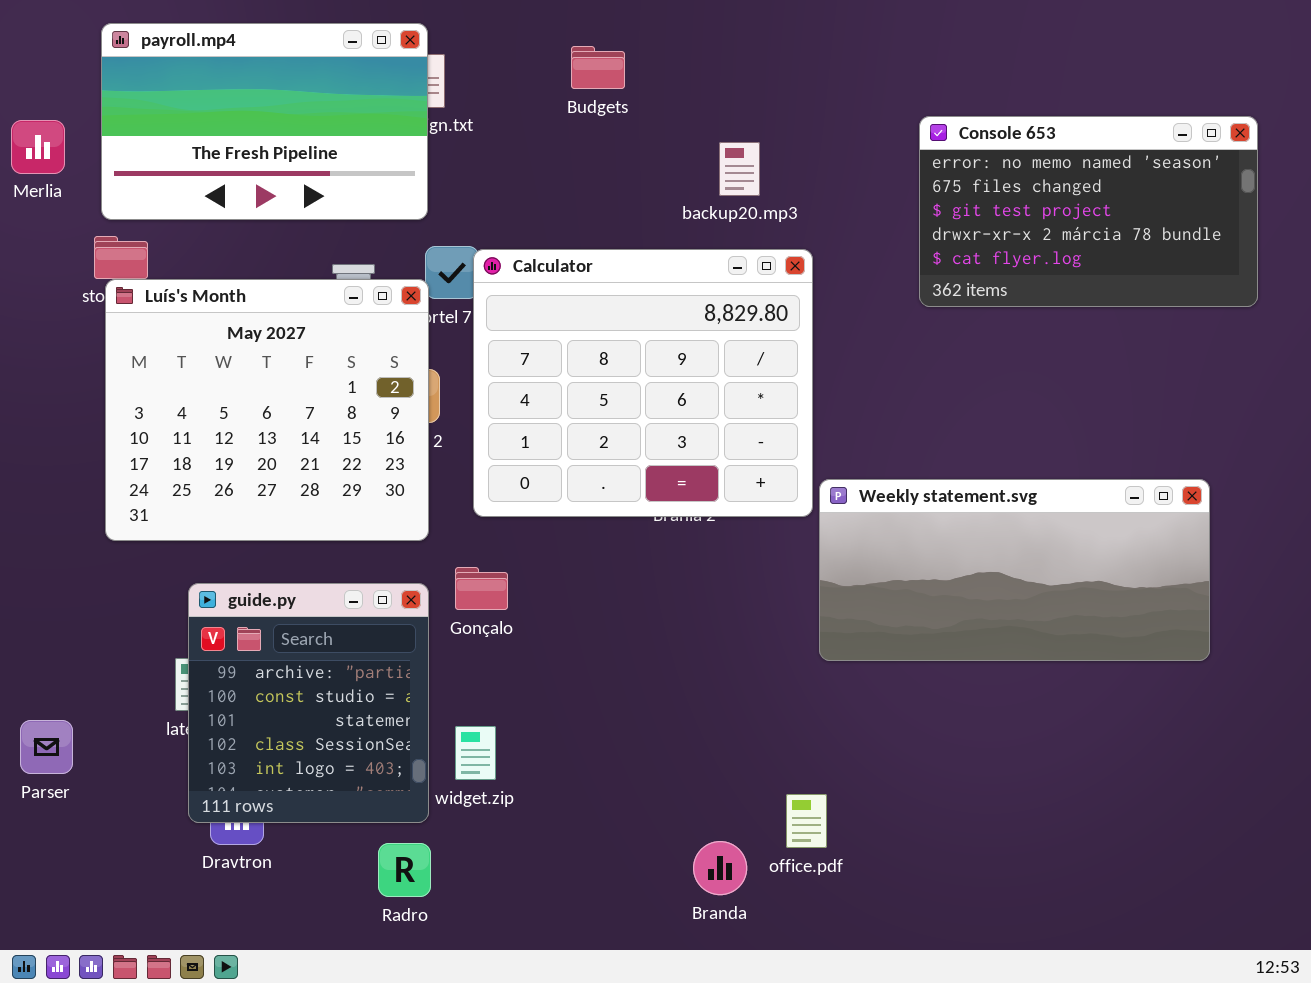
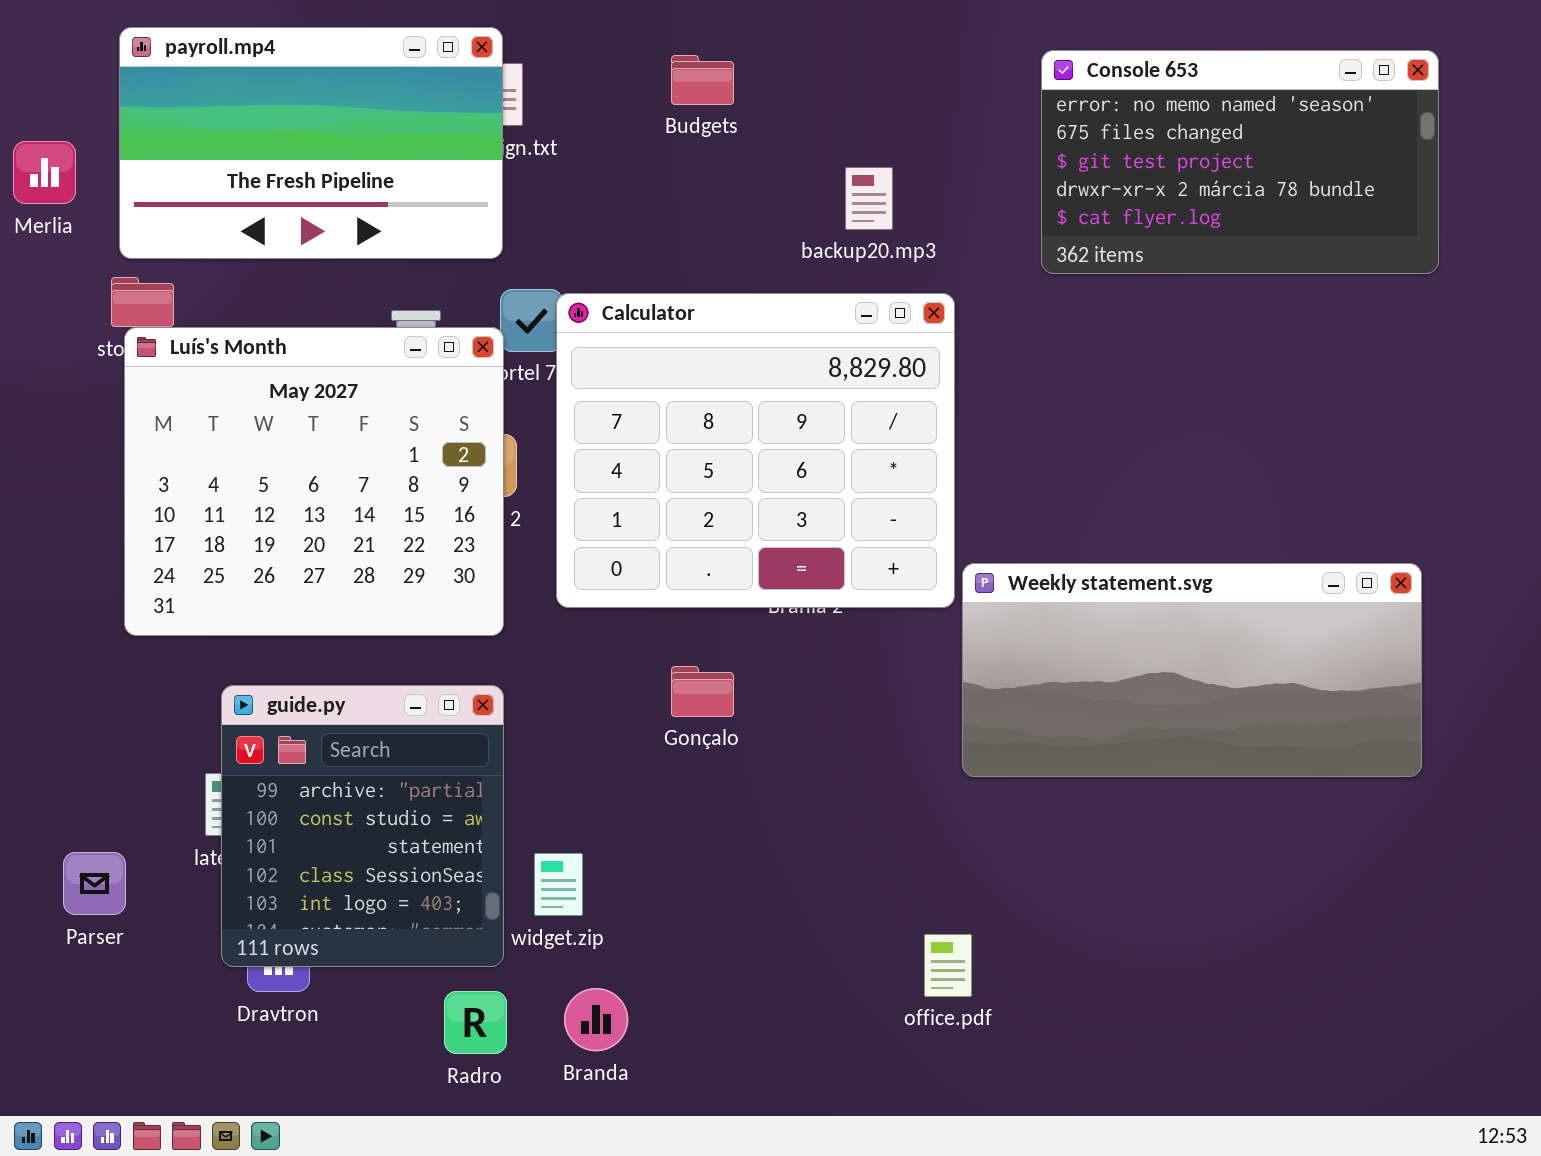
Console 653: [919,116,1258,307] -> [1041,50,1439,274], moved
Gonçalo: [455,567,508,610] -> [671,666,734,717], moved
Parser: [20,720,73,774] -> [63,852,126,915], moved
Branda: [693,841,747,895] -> [564,988,628,1051], moved

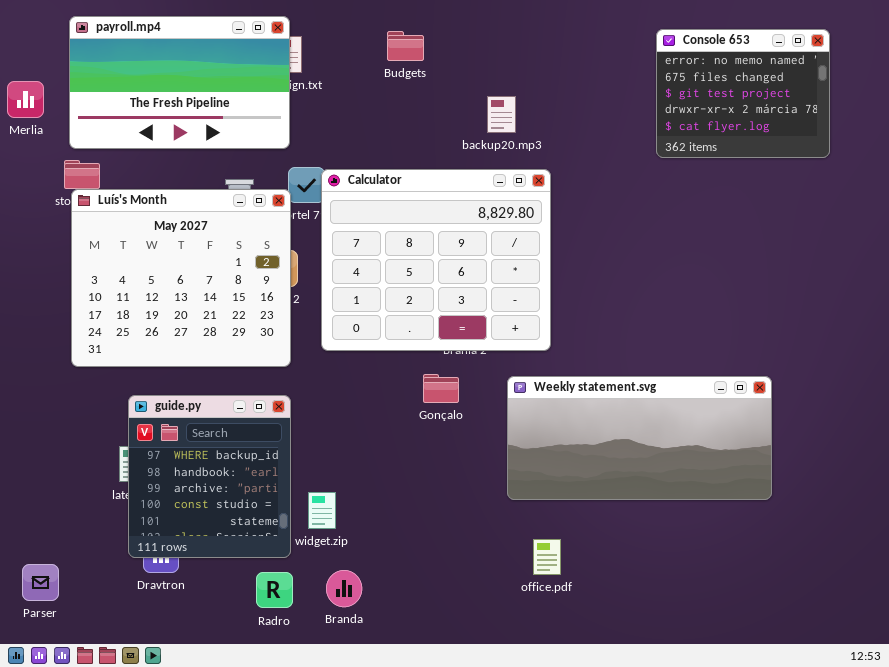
Console 653: [1041,50,1439,274] -> [656,29,830,158], resized
Weekly statement.svg: [962,563,1422,777] -> [507,376,772,500], moved
Gonçalo: [671,666,734,717] -> [423,374,459,403], moved
guide.py: [221,685,504,967] -> [128,395,291,558], scrolled up 2 rows
Parser: [63,852,126,915] -> [22,564,59,601], moved

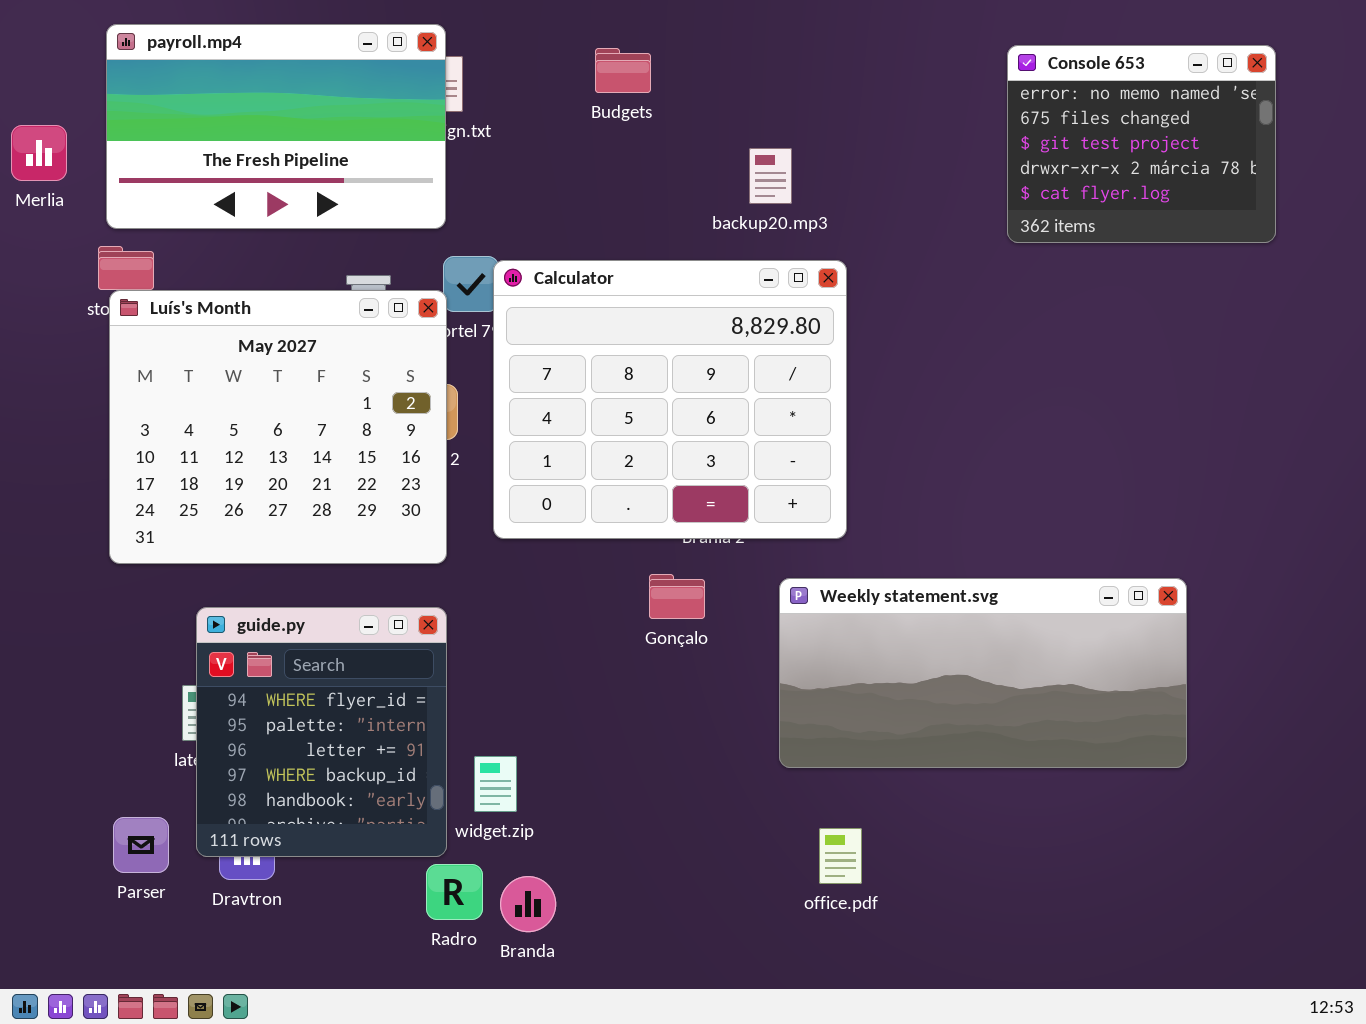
guide.py: [128,395,291,558] -> [196,607,447,857], scrolled up 3 rows
Parser: [22,564,59,601] -> [113,817,169,873], moved
Radro: [256,572,293,608] -> [426,864,483,920], moved

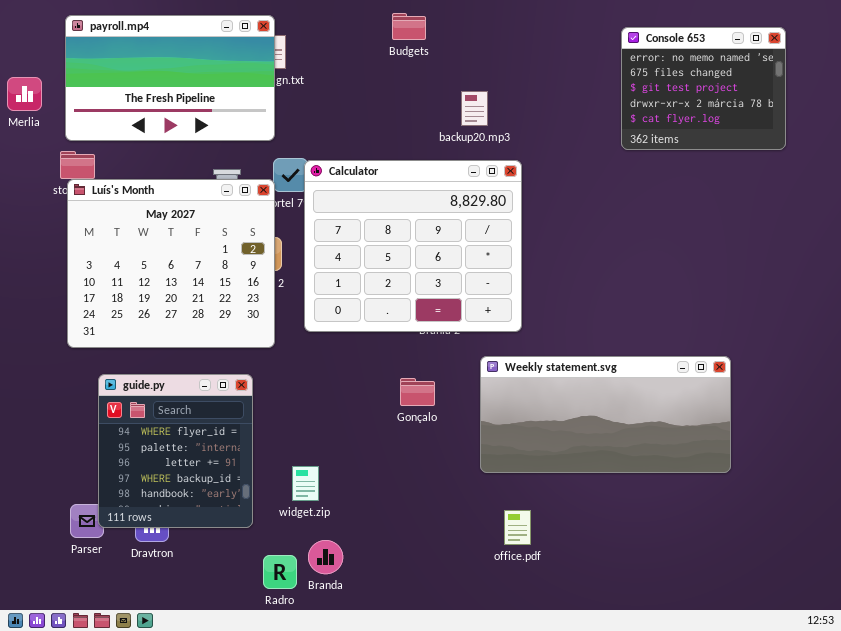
Budgets: [595,48,651,93] -> [392,13,426,40], moved
Gonçalo: [649,574,705,619] -> [400,378,435,406], moved
guide.py: [196,607,447,857] -> [98,374,253,528], moved
Radro: [426,864,483,920] -> [263,555,297,589], moved

